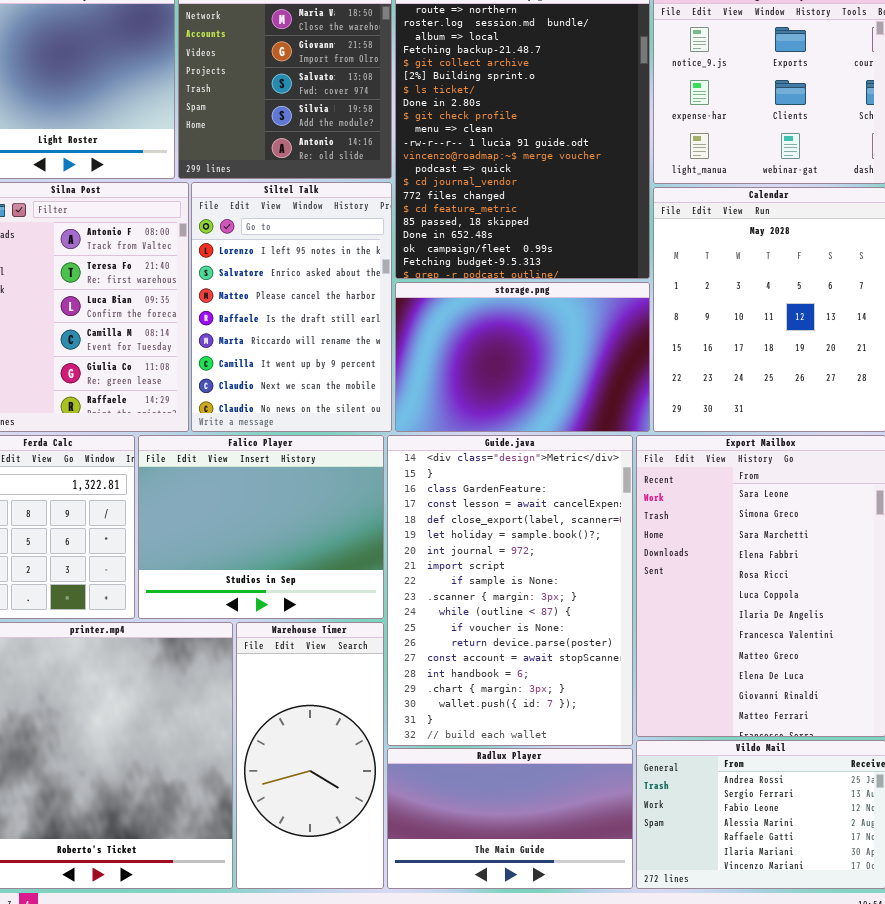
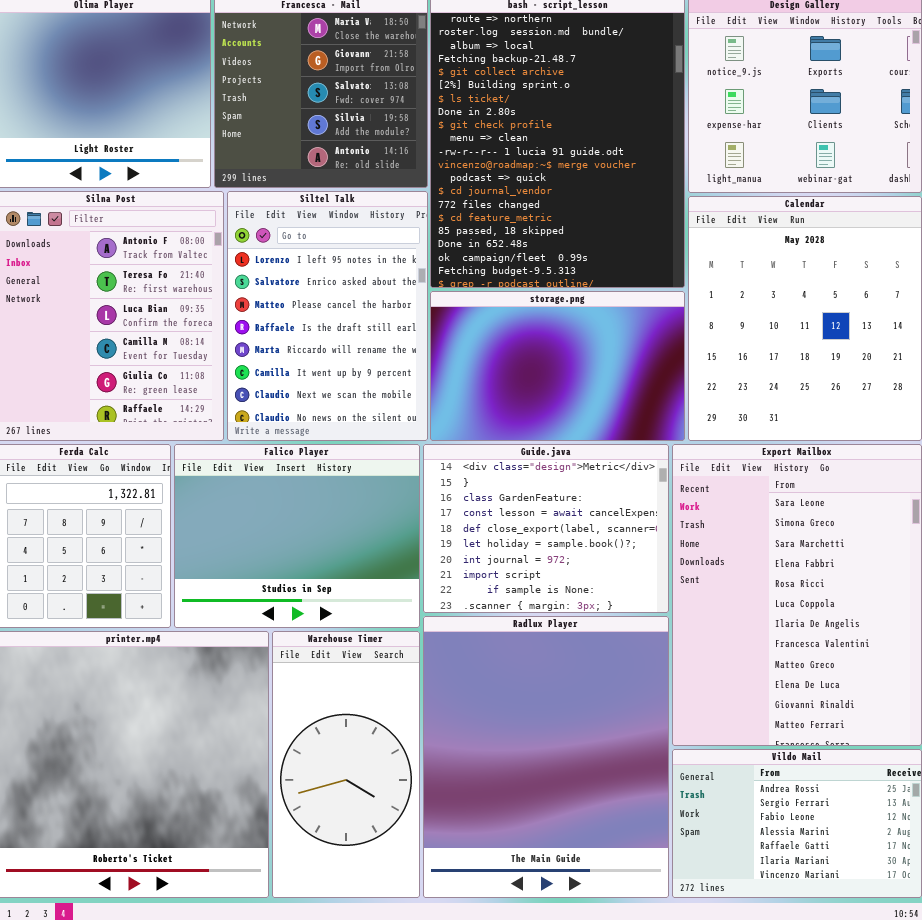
Guide.java: [387,435,633,746] -> [423,444,669,613], resized
Radlux Player: [387,748,633,889] -> [423,616,669,898], resized

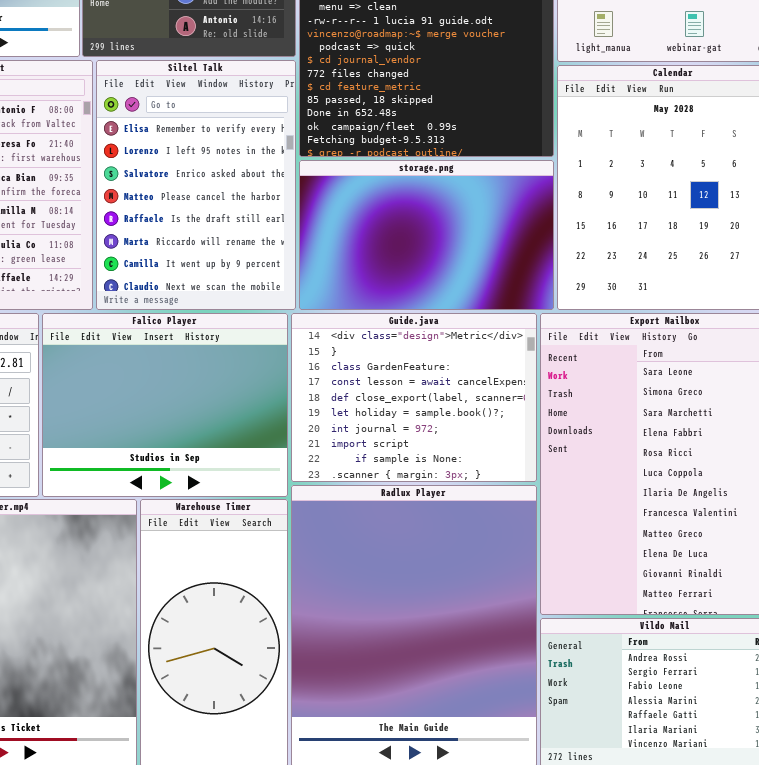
Siltel Talk: [227,191,428,441] -> [96,60,296,310], scrolled up 1 row

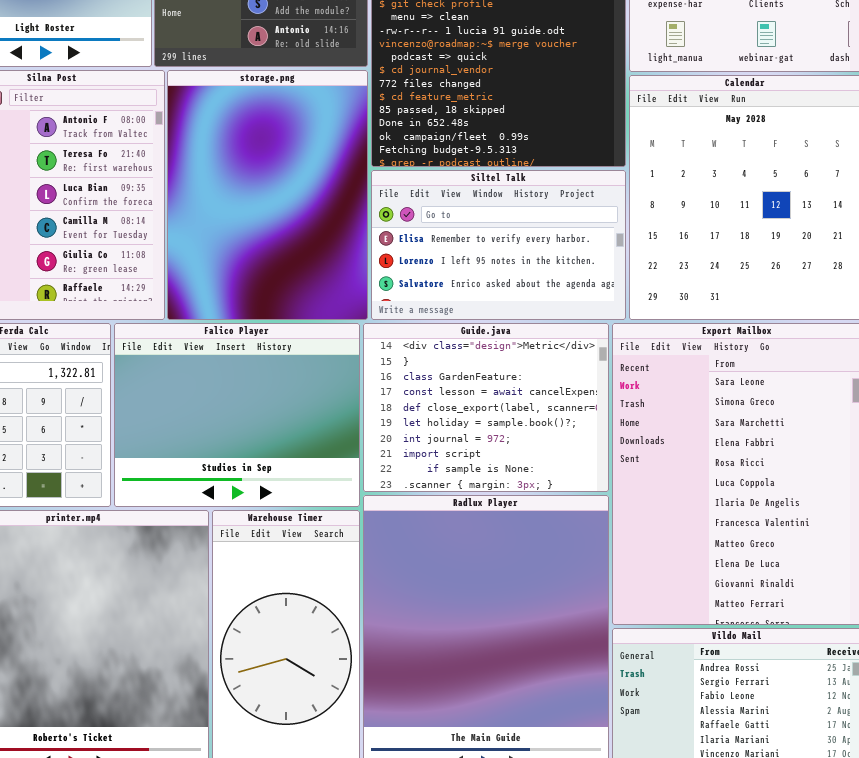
Siltel Talk: [96,60,296,310] -> [371,170,626,320], moved, resized
storage.png: [299,160,554,310] -> [167,70,368,320], moved, resized

